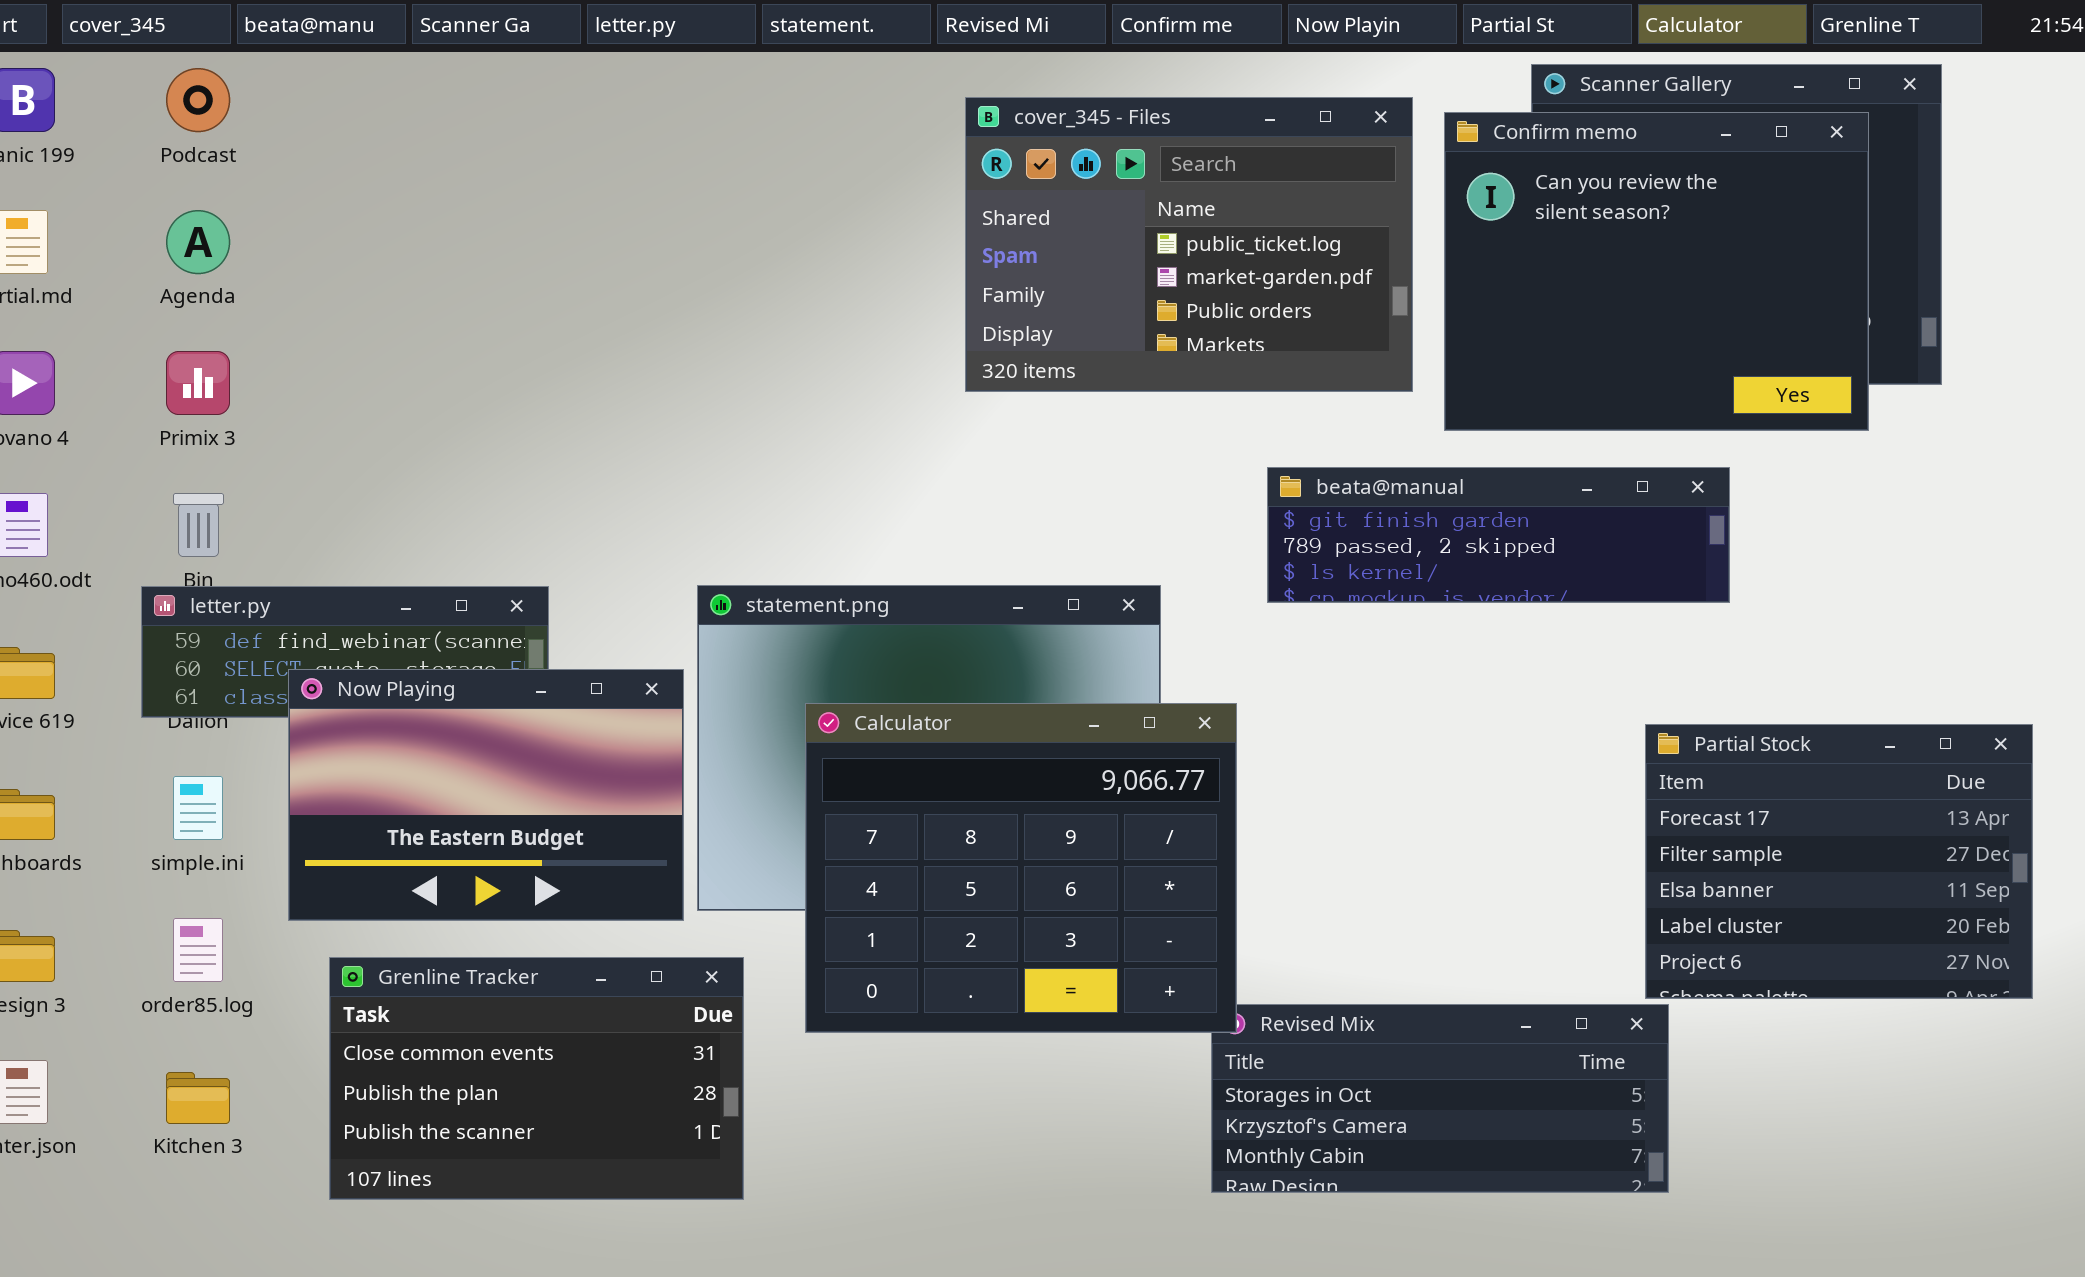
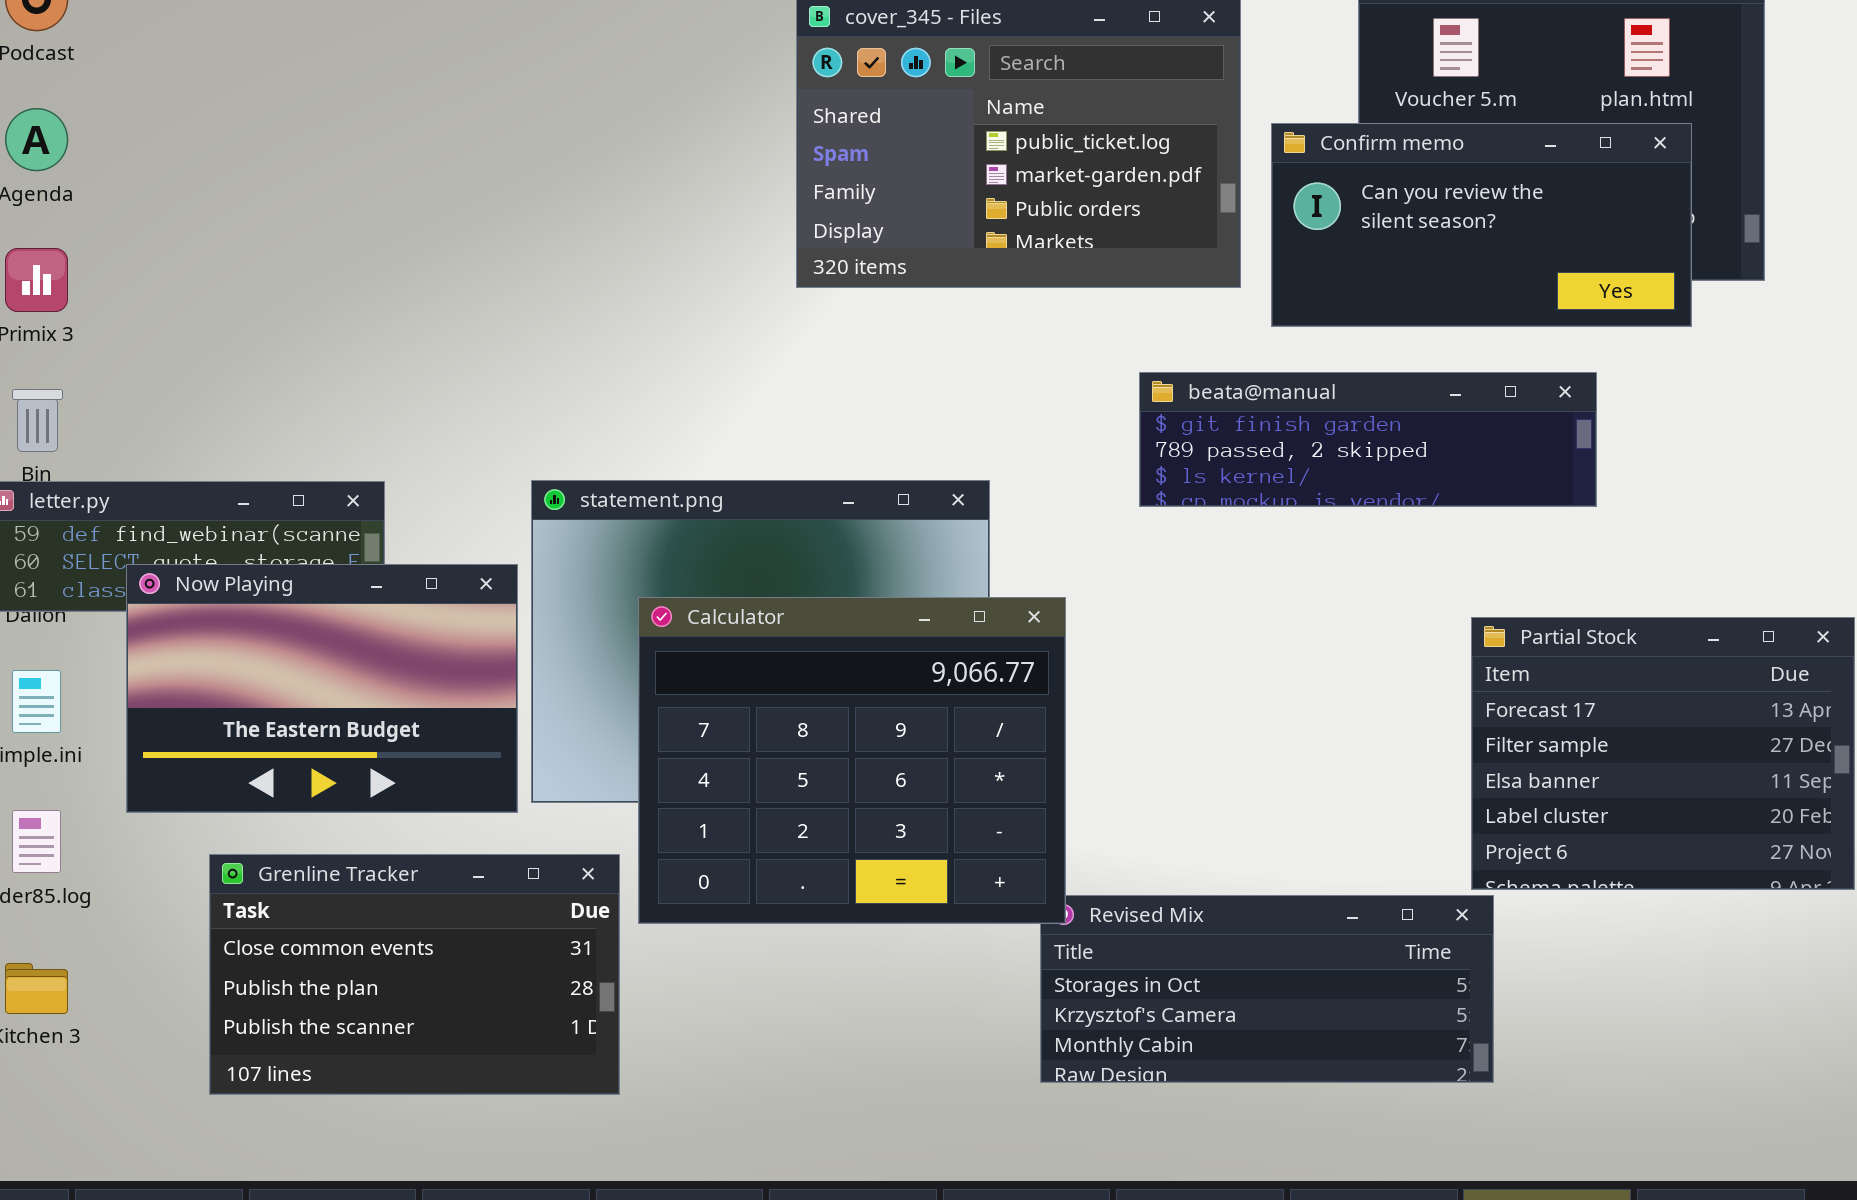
Confirm memo: [1444,112,1869,431] -> [1271,123,1692,327], resized
beata@manual: [1267,467,1730,603] -> [1139,372,1597,507], moved
Grenline Tracker: [329,957,744,1200] -> [209,854,620,1095], moved

